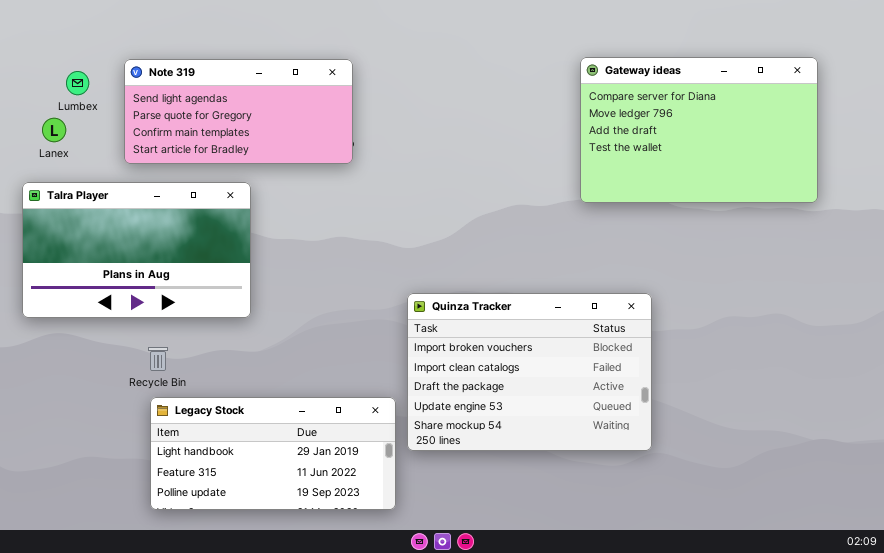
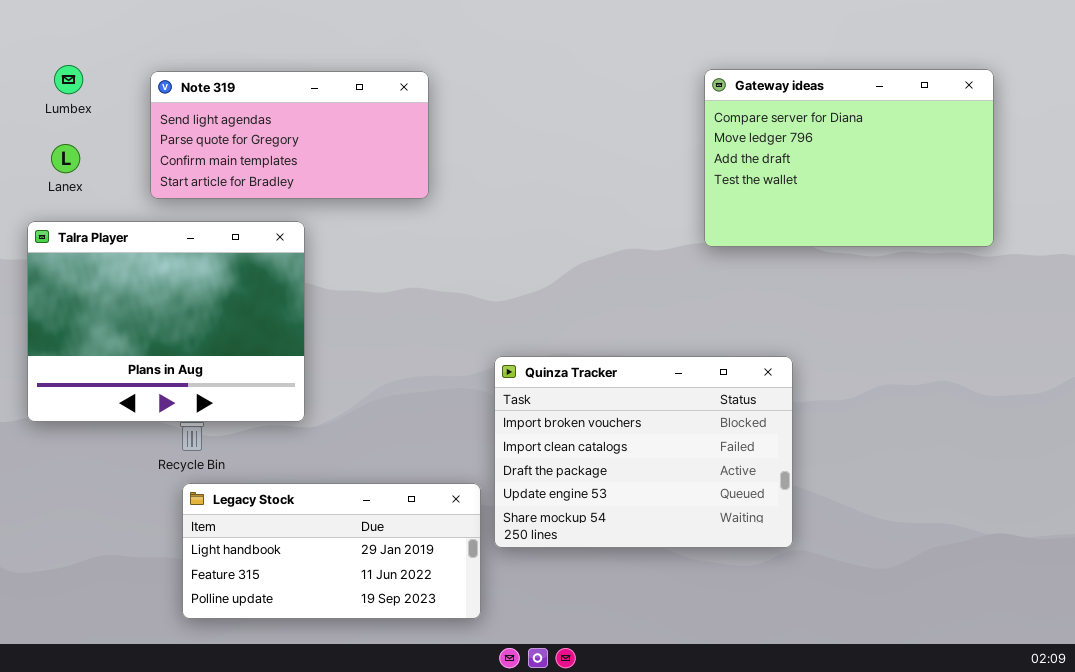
Lumbex: [66,71,89,95] -> [54,65,83,94], moved
Talra Player: [22,182,251,318] -> [27,221,305,422], resized

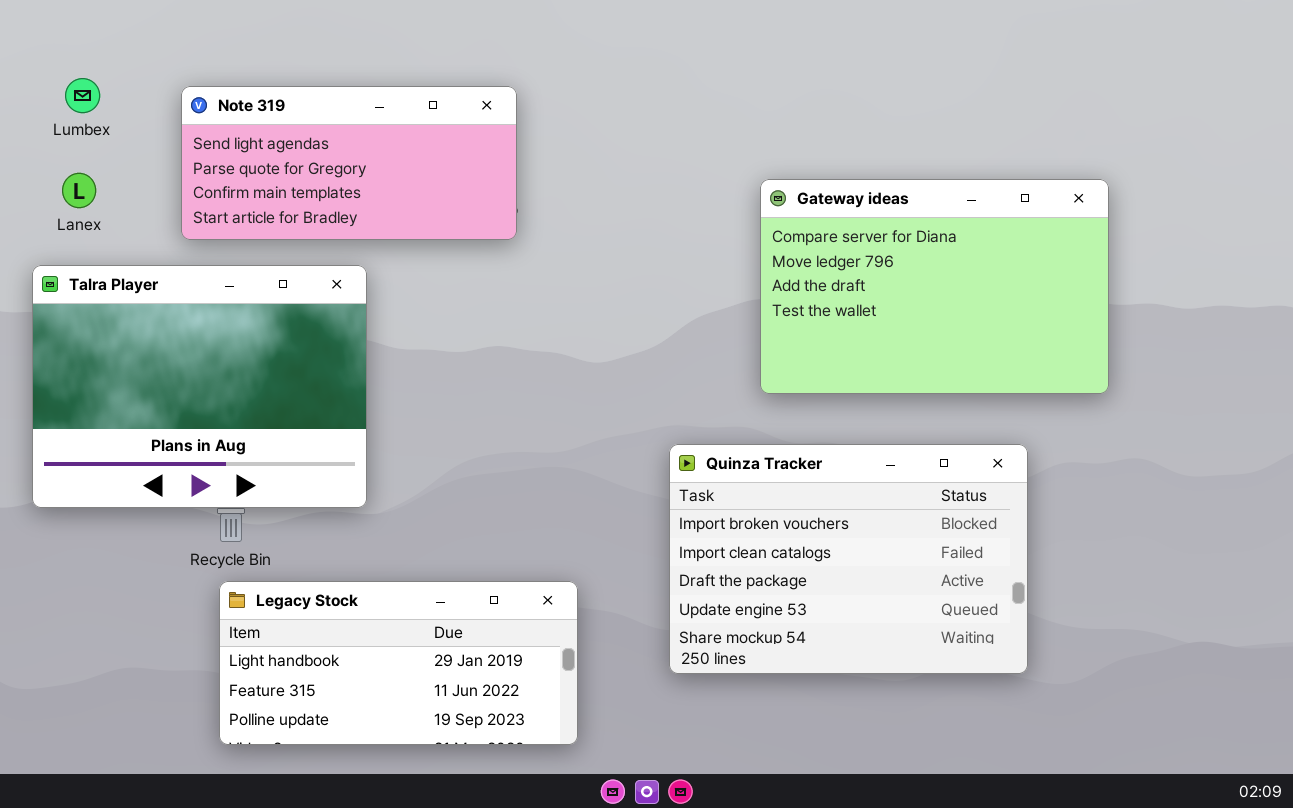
Gateway ideas: [704,69,994,247] -> [760,179,1109,394], moved
Quinza Tracker: [494,356,793,548] -> [669,444,1028,674], moved

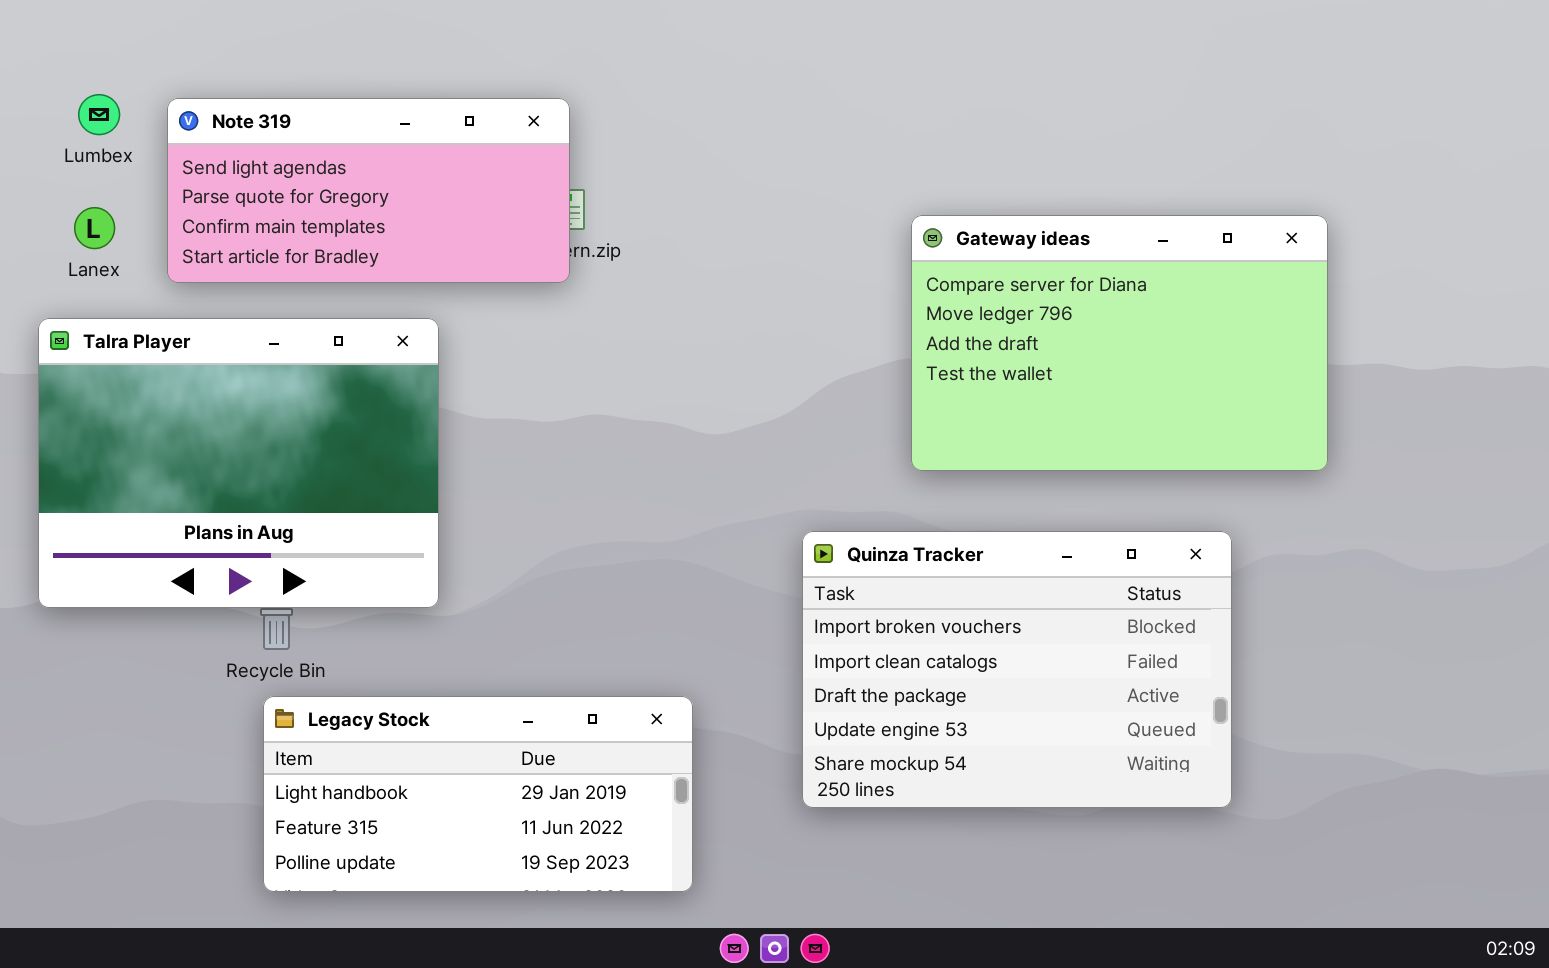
Note 319: [181,86,517,240] -> [167,98,570,283], moved

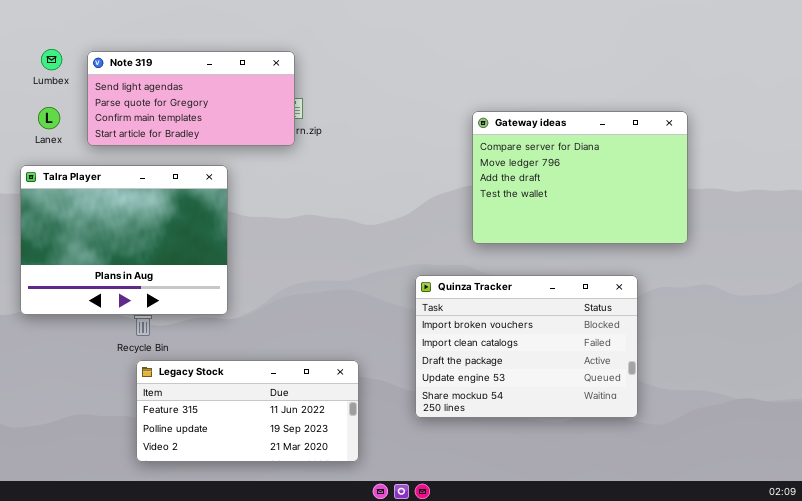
Legacy Stock: [263,696,693,892] -> [136,360,359,462], scrolled down 1 row

